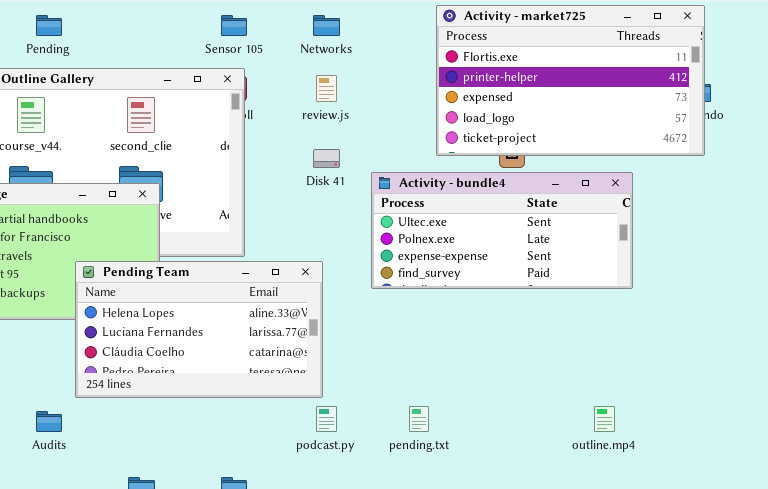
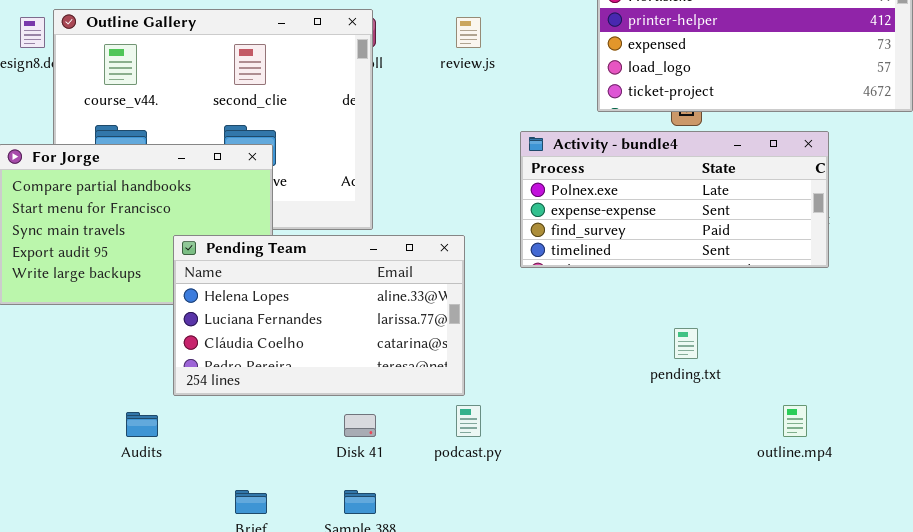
Disk 41: [313,149,340,168] -> [344,414,376,437], moved
Activity - bundle4: [371,172,633,289] -> [520,131,829,268], scrolled down 1 row
pending.txt: [409,406,429,432] -> [674,328,698,359], moved

